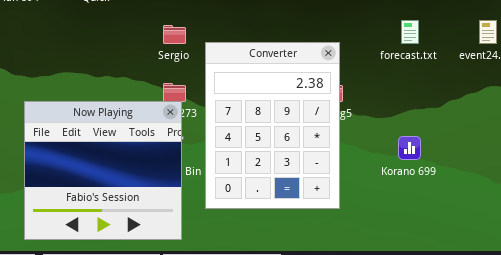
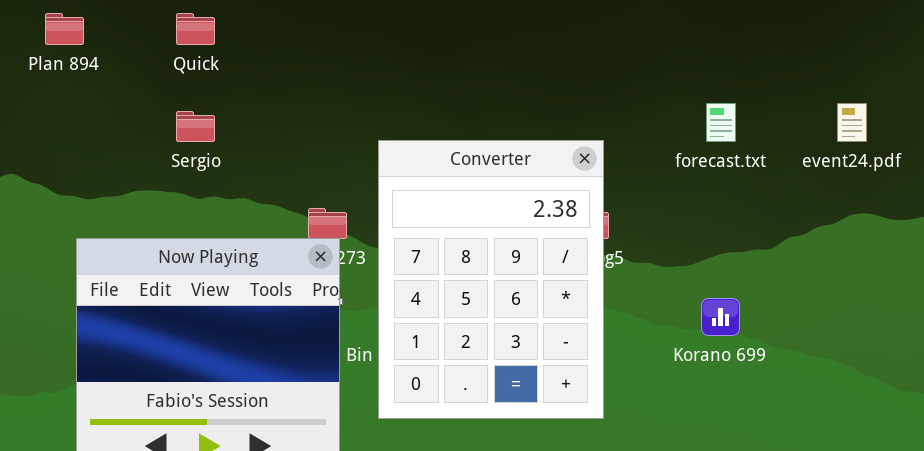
Sergio: [163,25,186,44] -> [176,111,215,142], moved

